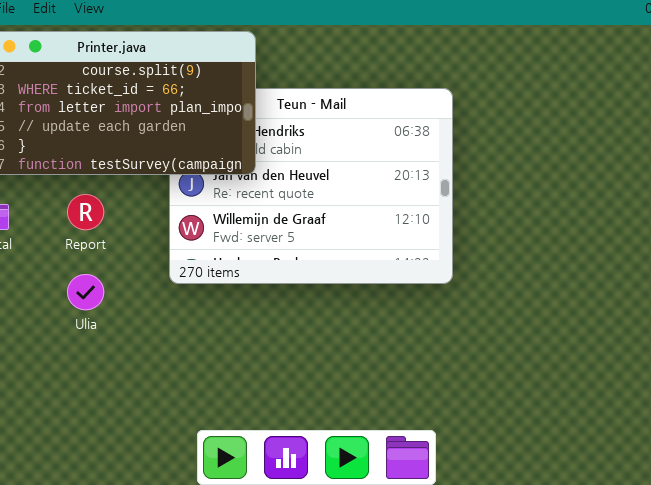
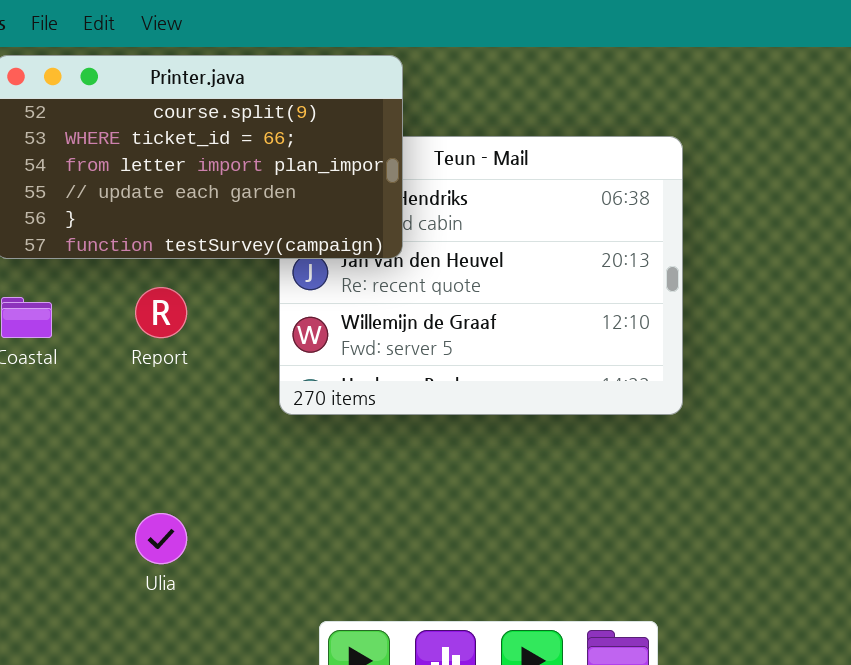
Ulia: [67,274,104,310] -> [135,513,187,564], moved

